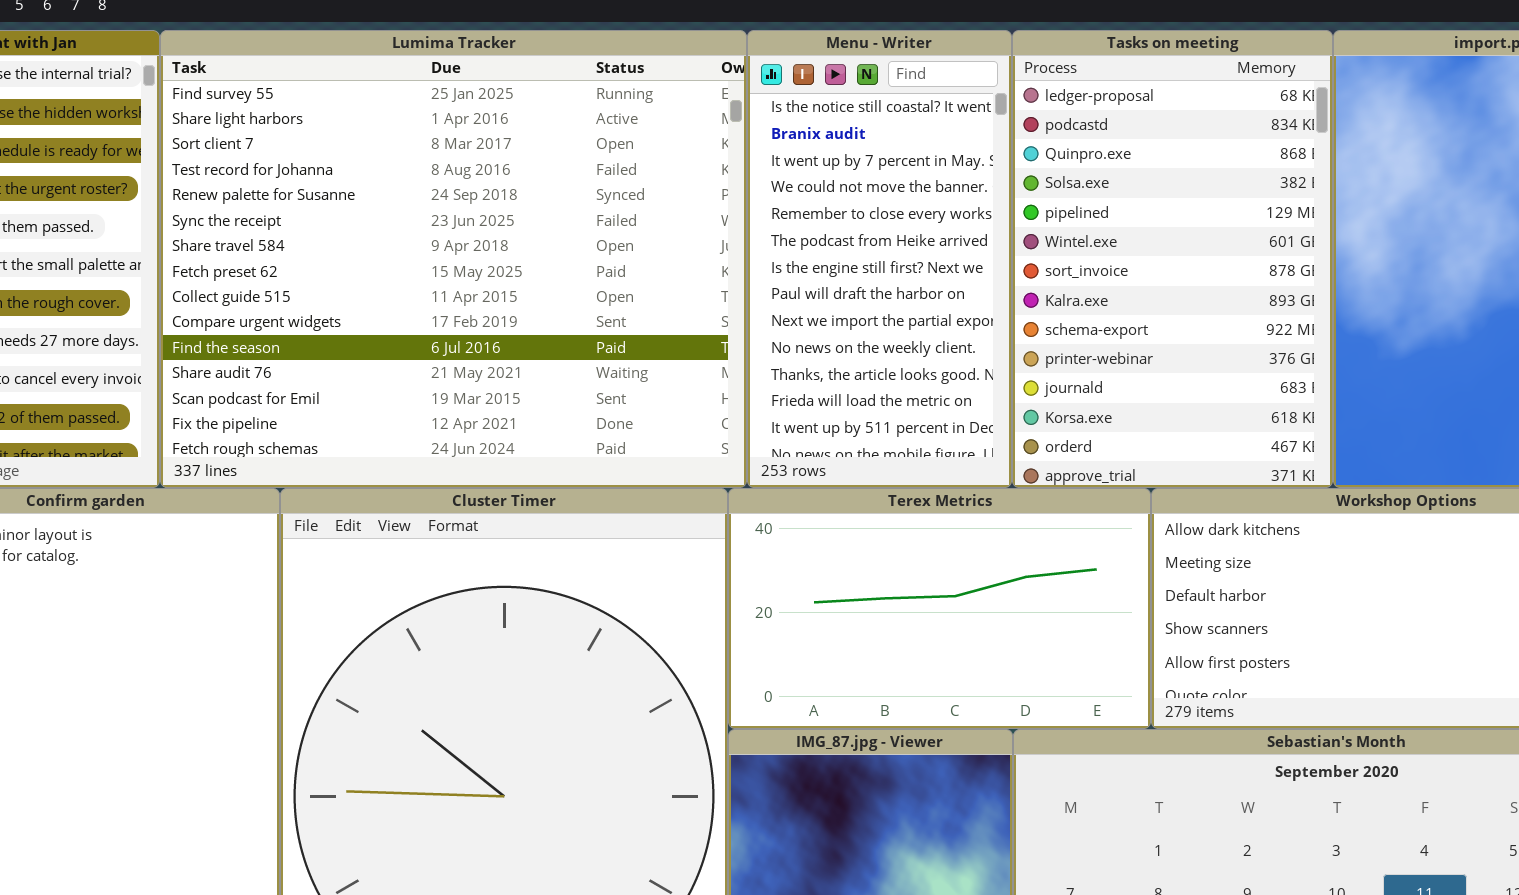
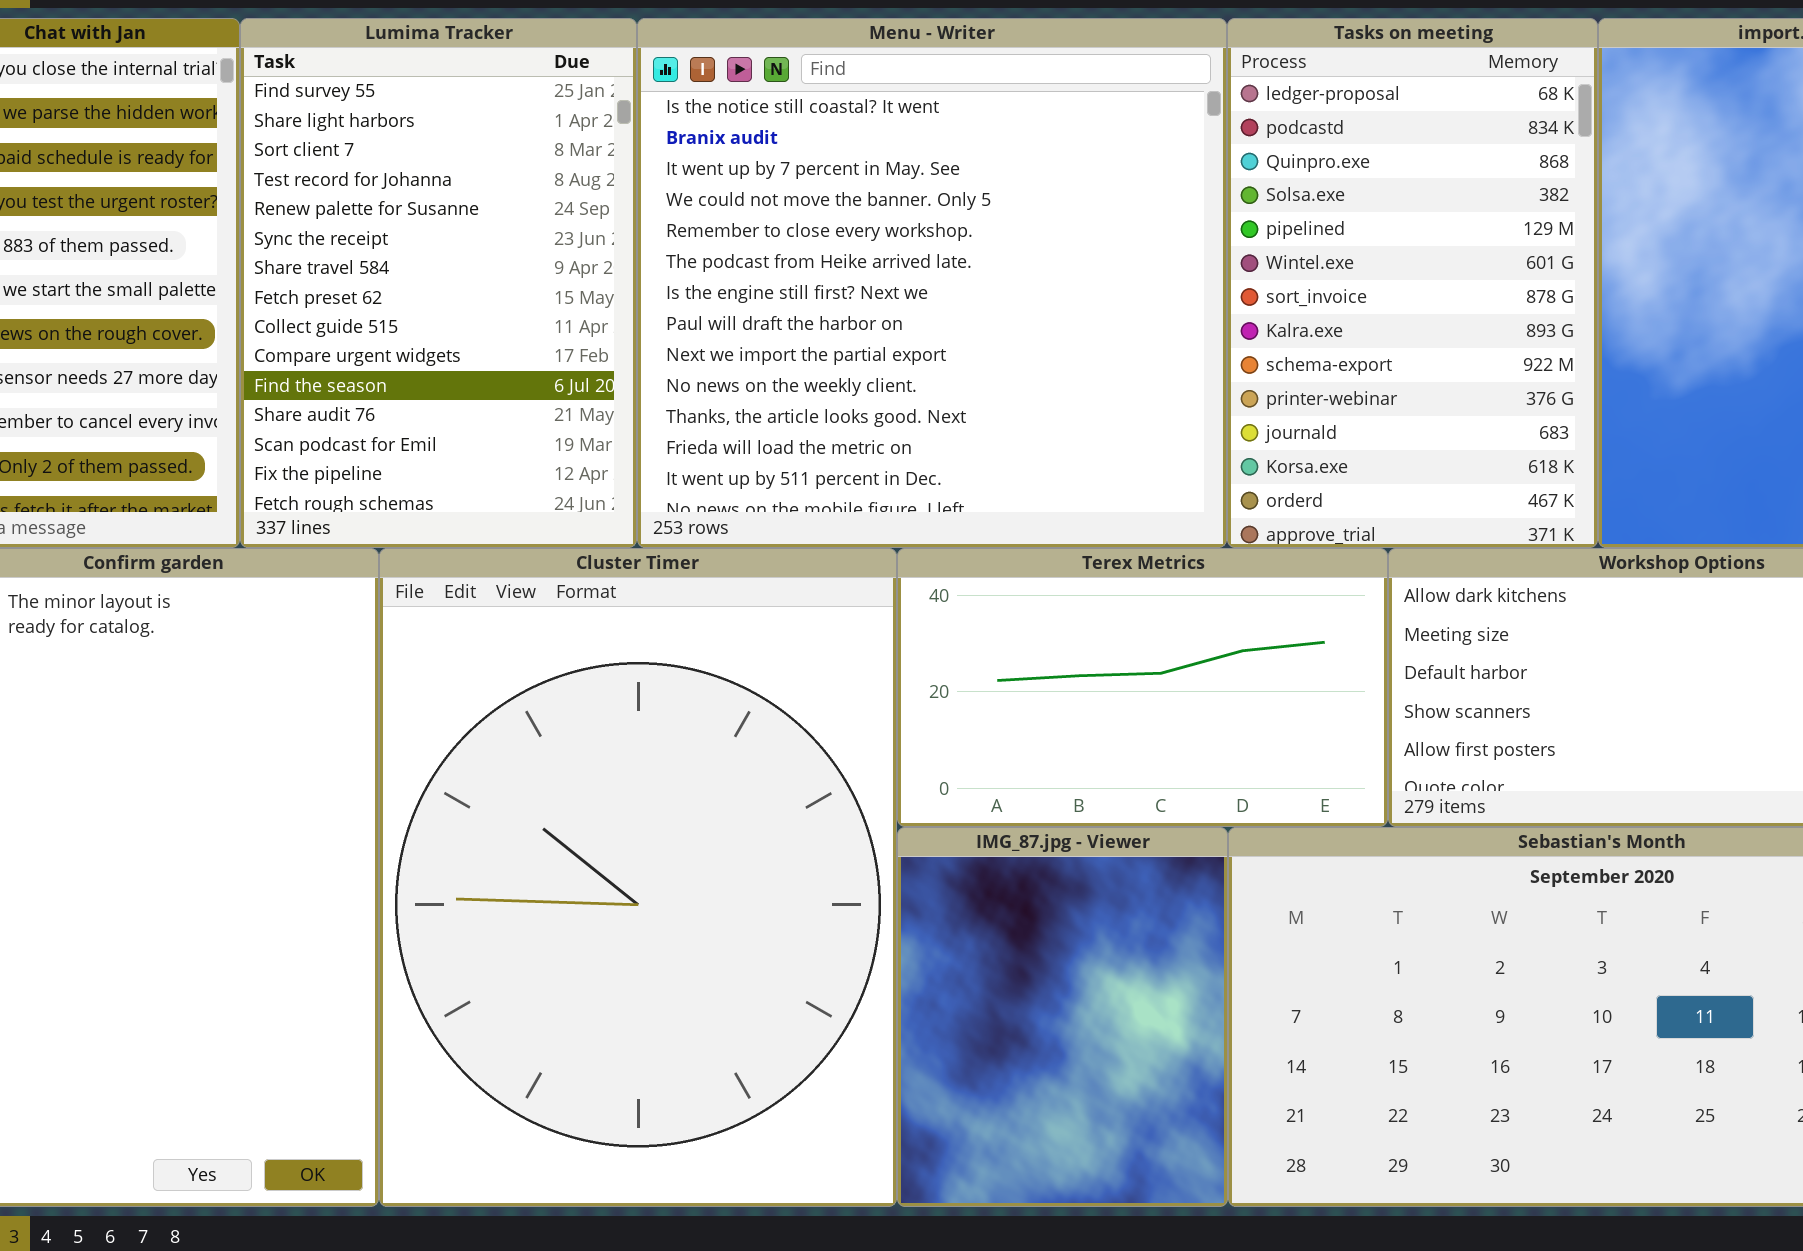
Lumima Tracker: [160,30,747,488] -> [240,18,637,548], resized
Menu - Writer: [747,30,1012,488] -> [637,18,1227,548], resized

